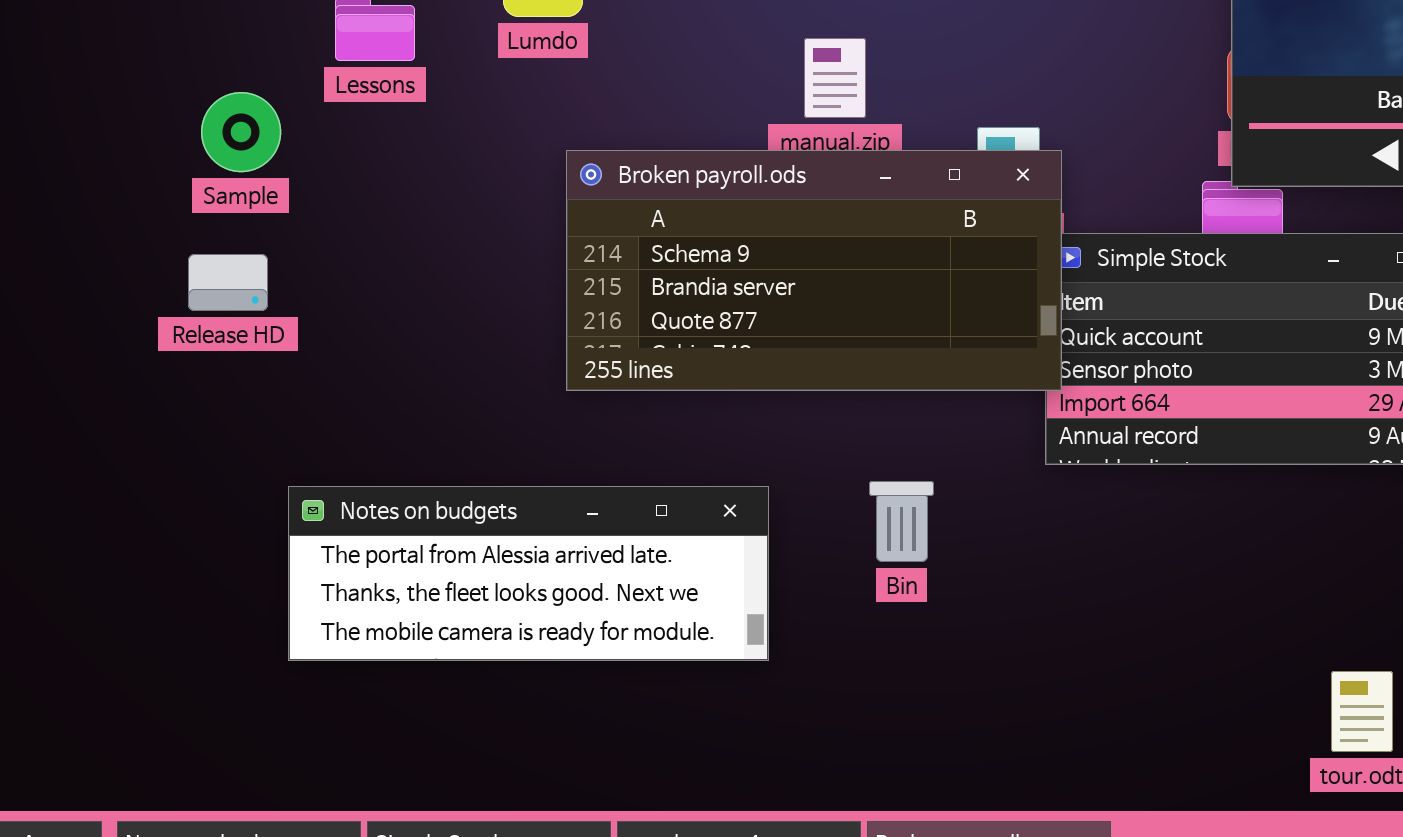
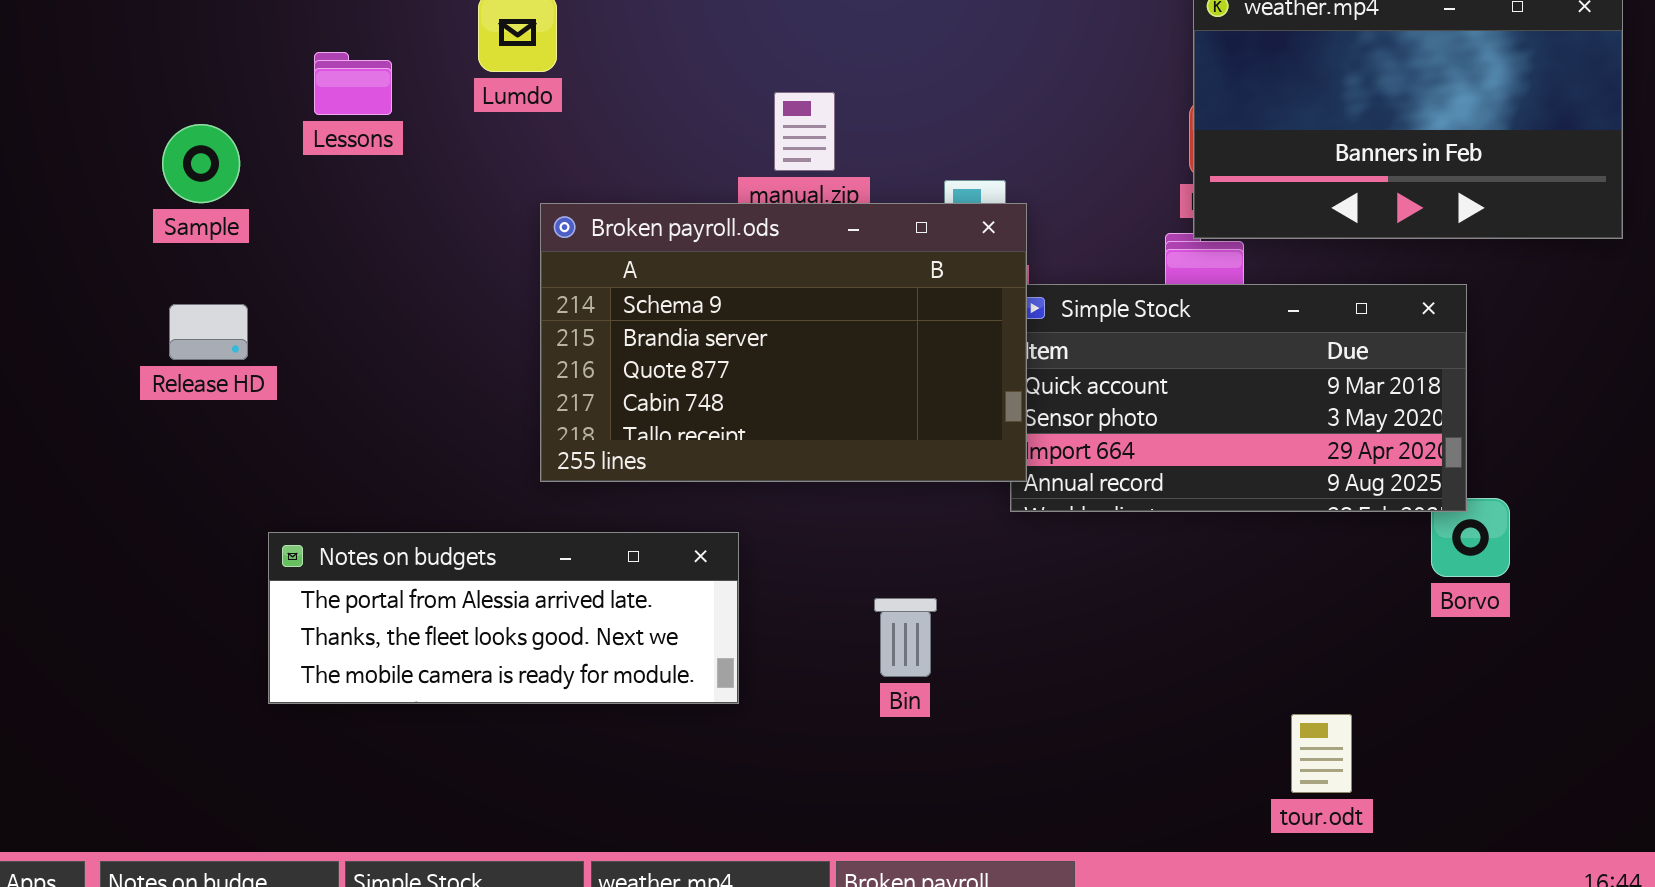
Sample: [201,92,281,172] -> [162,124,240,203], moved
Broken payroll.ods: [566,150,1062,391] -> [540,203,1027,482], resized
Bin: [869,481,934,562] -> [874,598,937,677], moved

